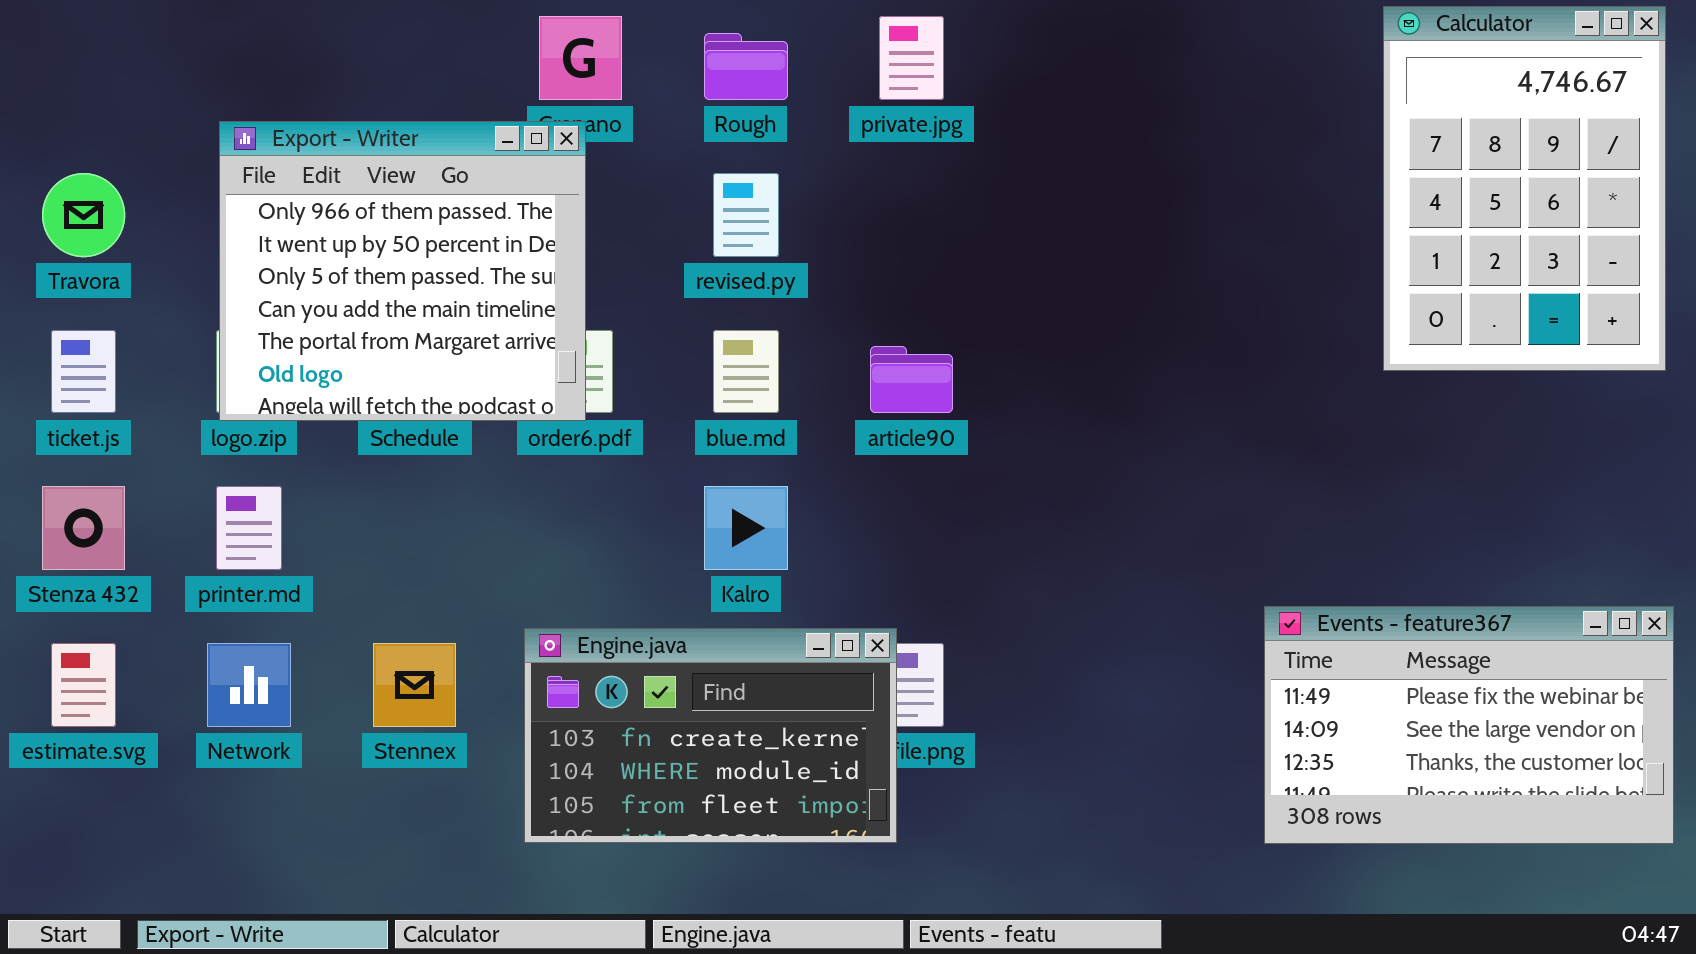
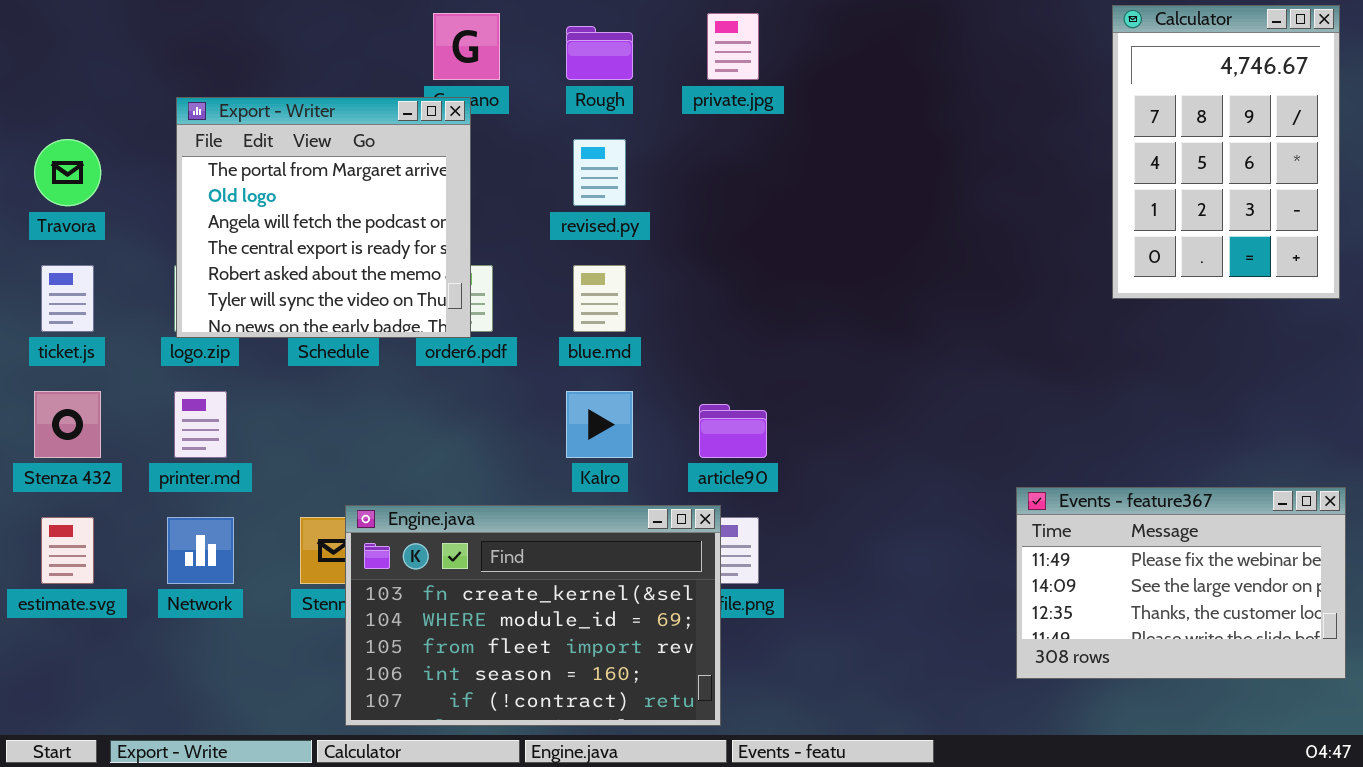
Export - Writer: [219,121,586,421] -> [176,97,471,338], scrolled down 4 rows
article90: [870,346,953,413] -> [699,404,767,458], moved
Engine.java: [524,628,897,843] -> [345,505,721,726], resized

